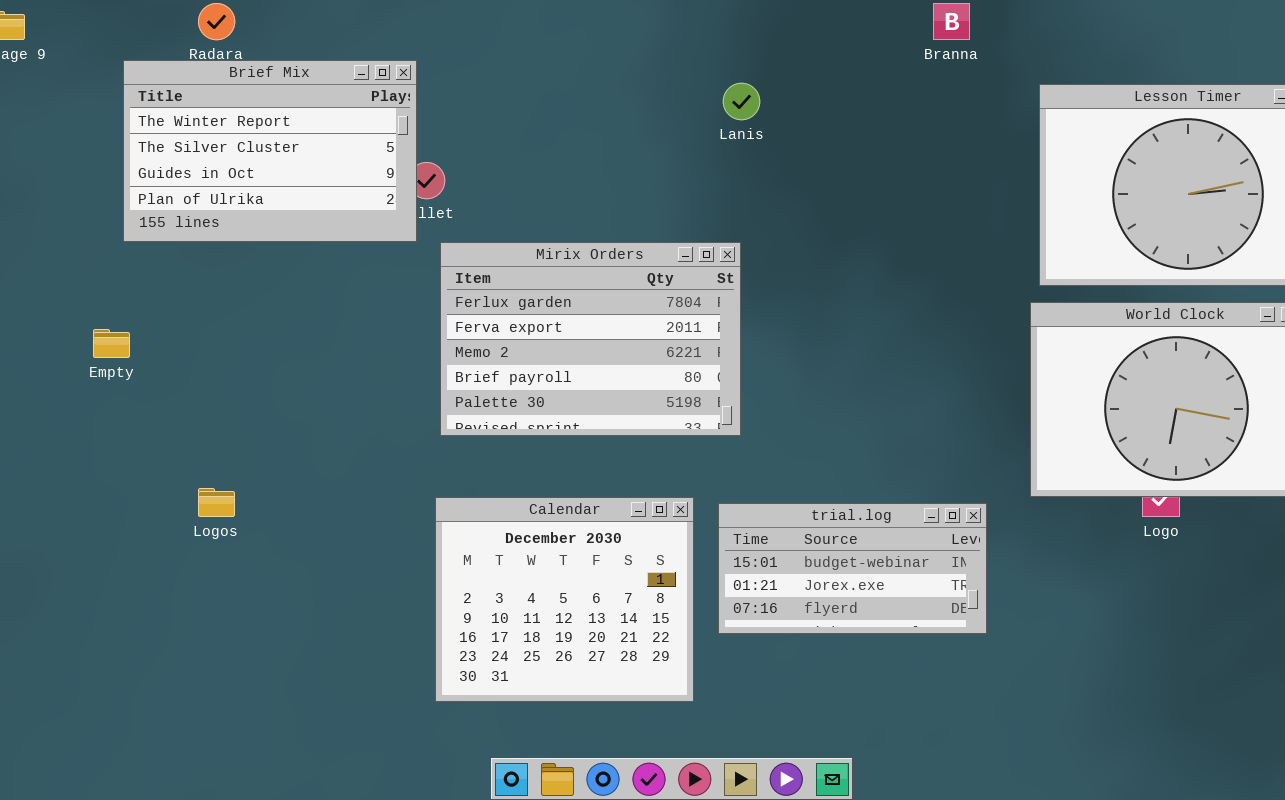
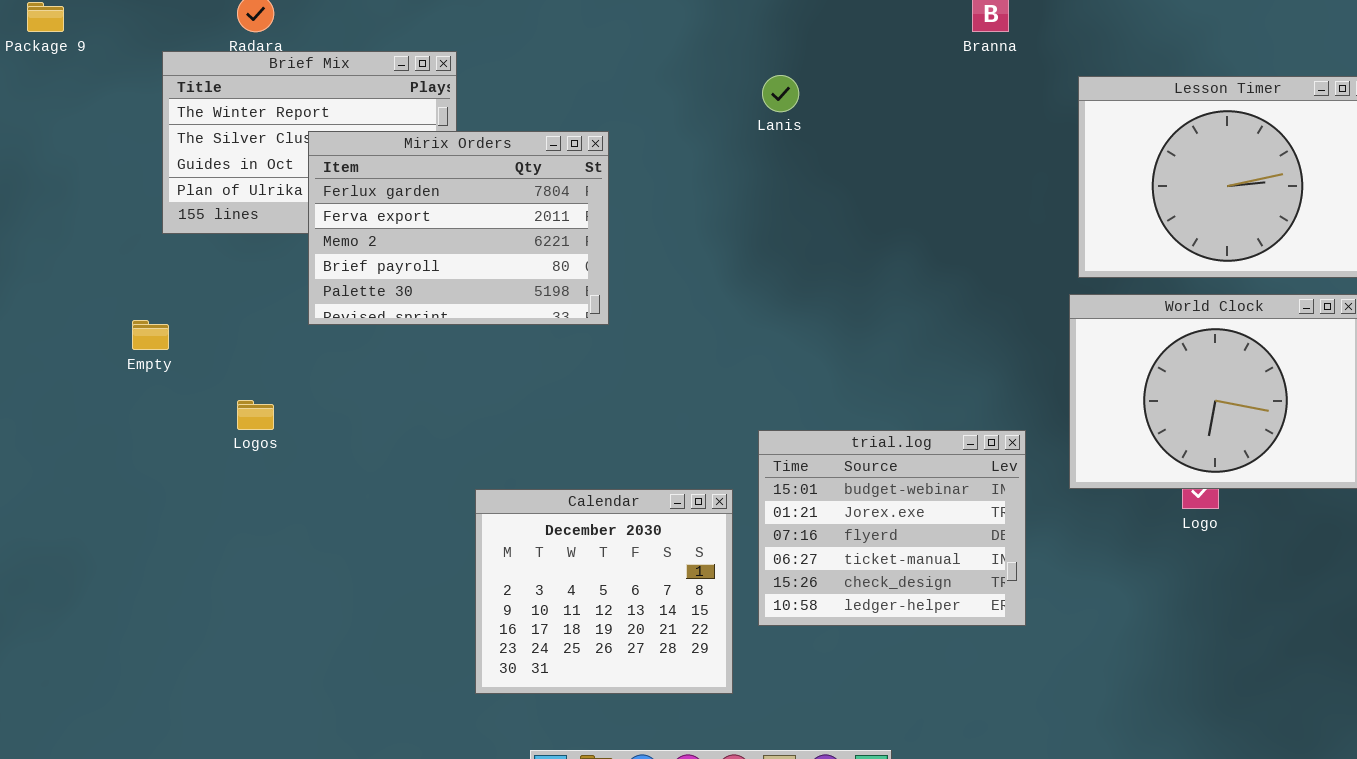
Mirix Orders: [440,242,741,436] -> [308,131,609,325], moved
Logos: [198,488,235,517] -> [237,400,274,430], moved
trial.log: [718,503,987,634] -> [758,430,1026,626], resized

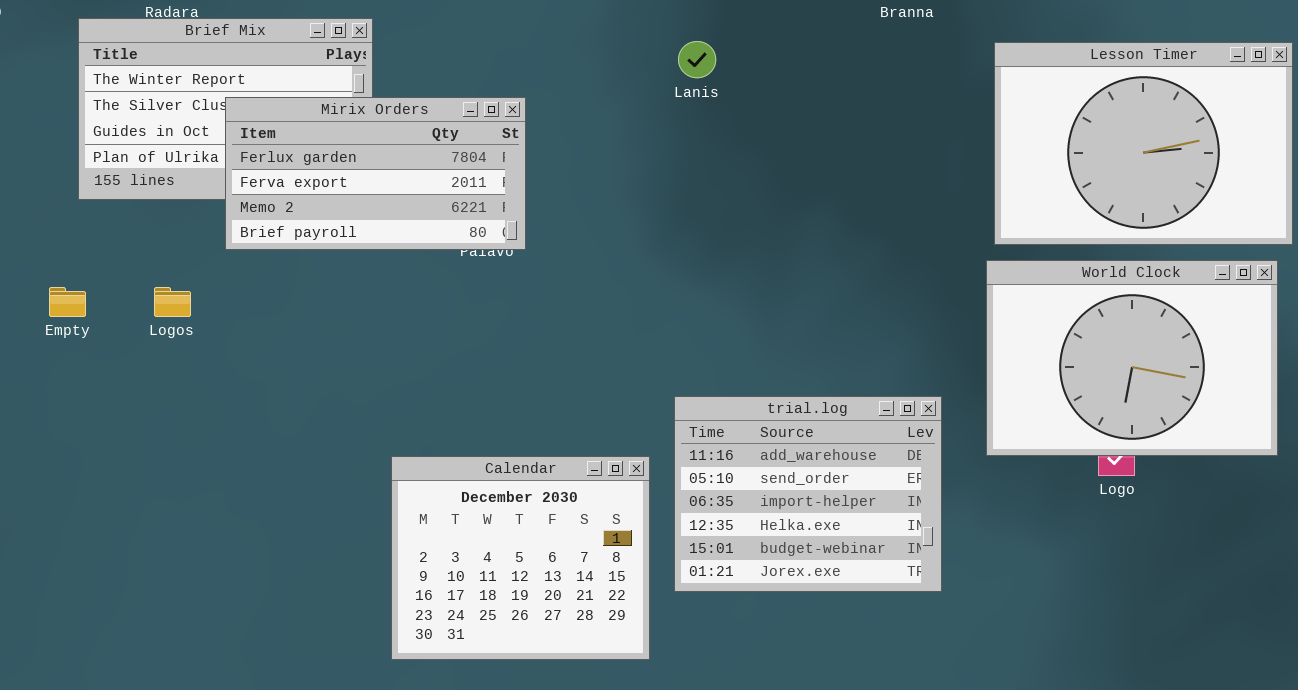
Mirix Orders: [308,131,609,325] -> [225,97,526,250], resized
Logos: [237,400,274,430] -> [154,287,191,317], moved
trial.log: [758,430,1026,626] -> [674,396,942,592], scrolled up 4 rows

